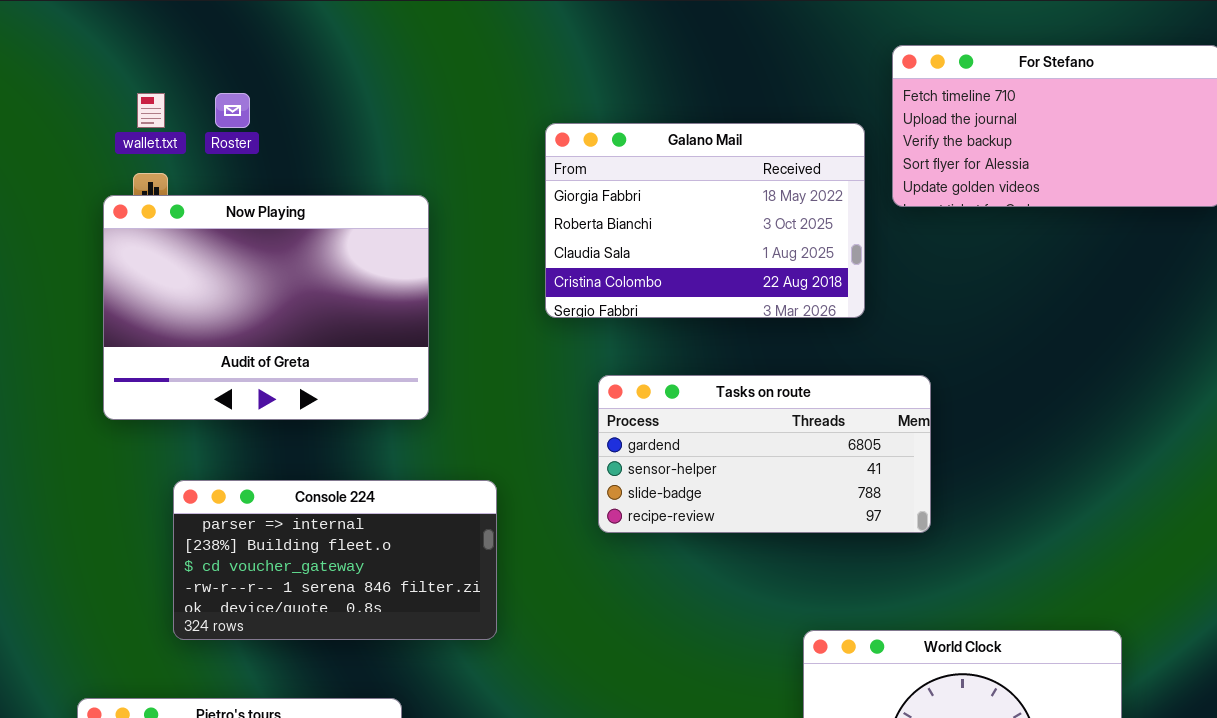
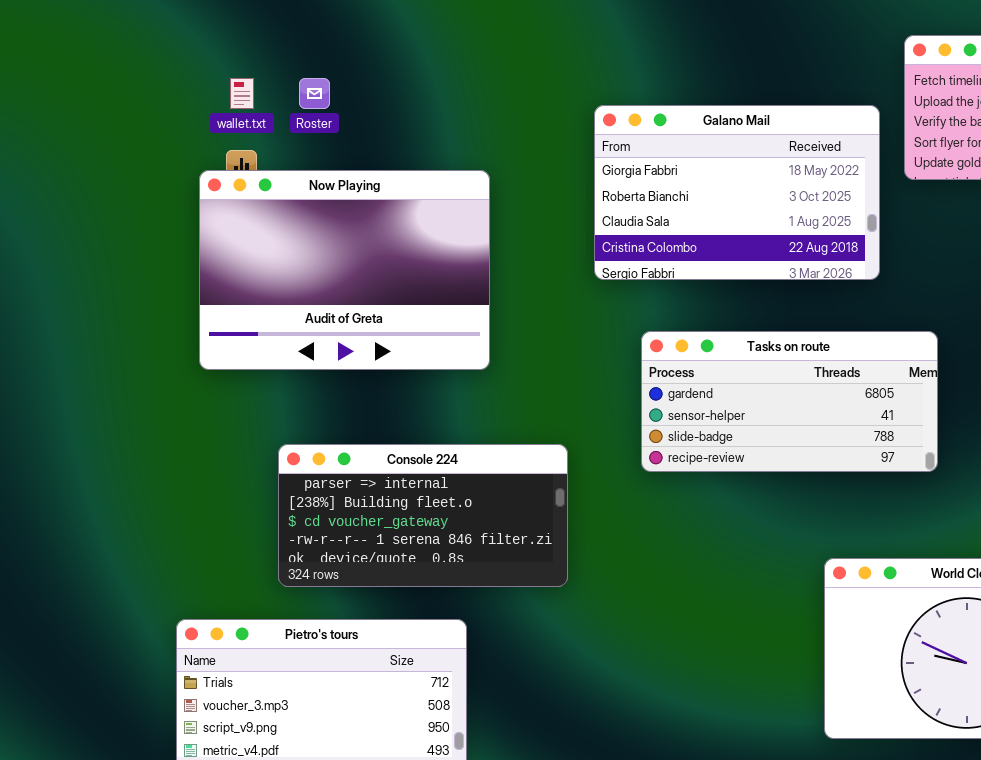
Console 224: [173,480,497,640] -> [278,444,568,587], moved

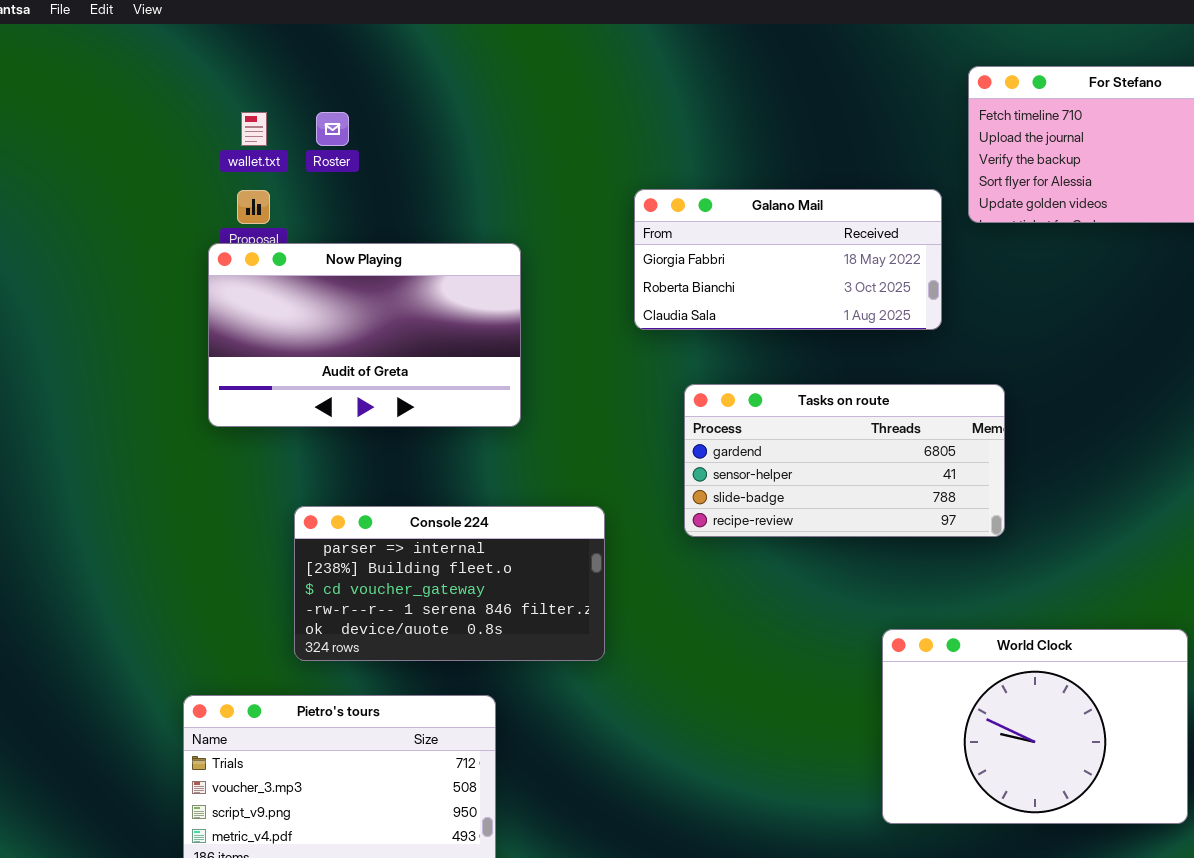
Galano Mail: [594,105,880,280] -> [634,189,942,330], resized
Now Playing: [199,170,490,370] -> [208,243,521,427], resized

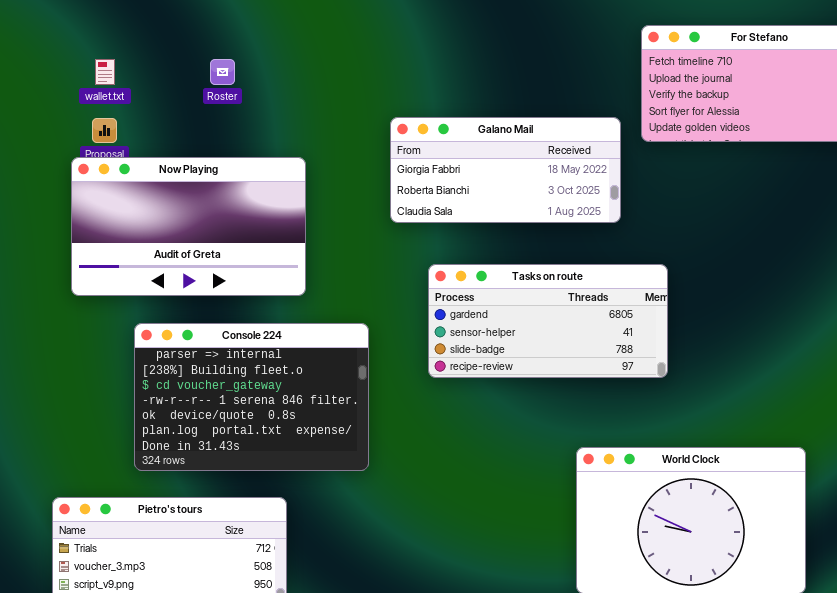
Roster: [316,112,349,146] -> [210,59,235,85], moved
Console 224: [294,506,605,661] -> [134,323,369,471], resized

